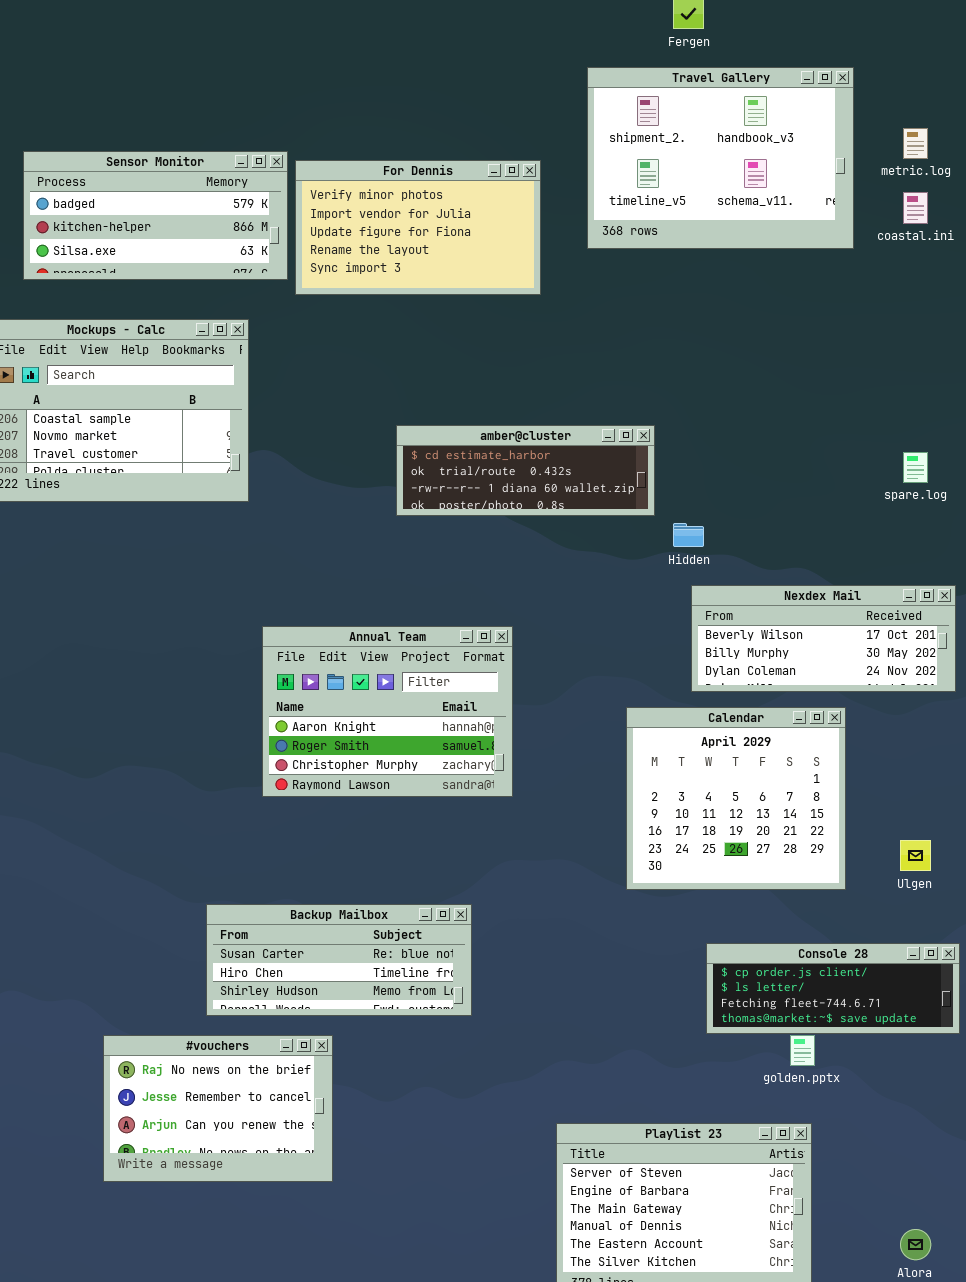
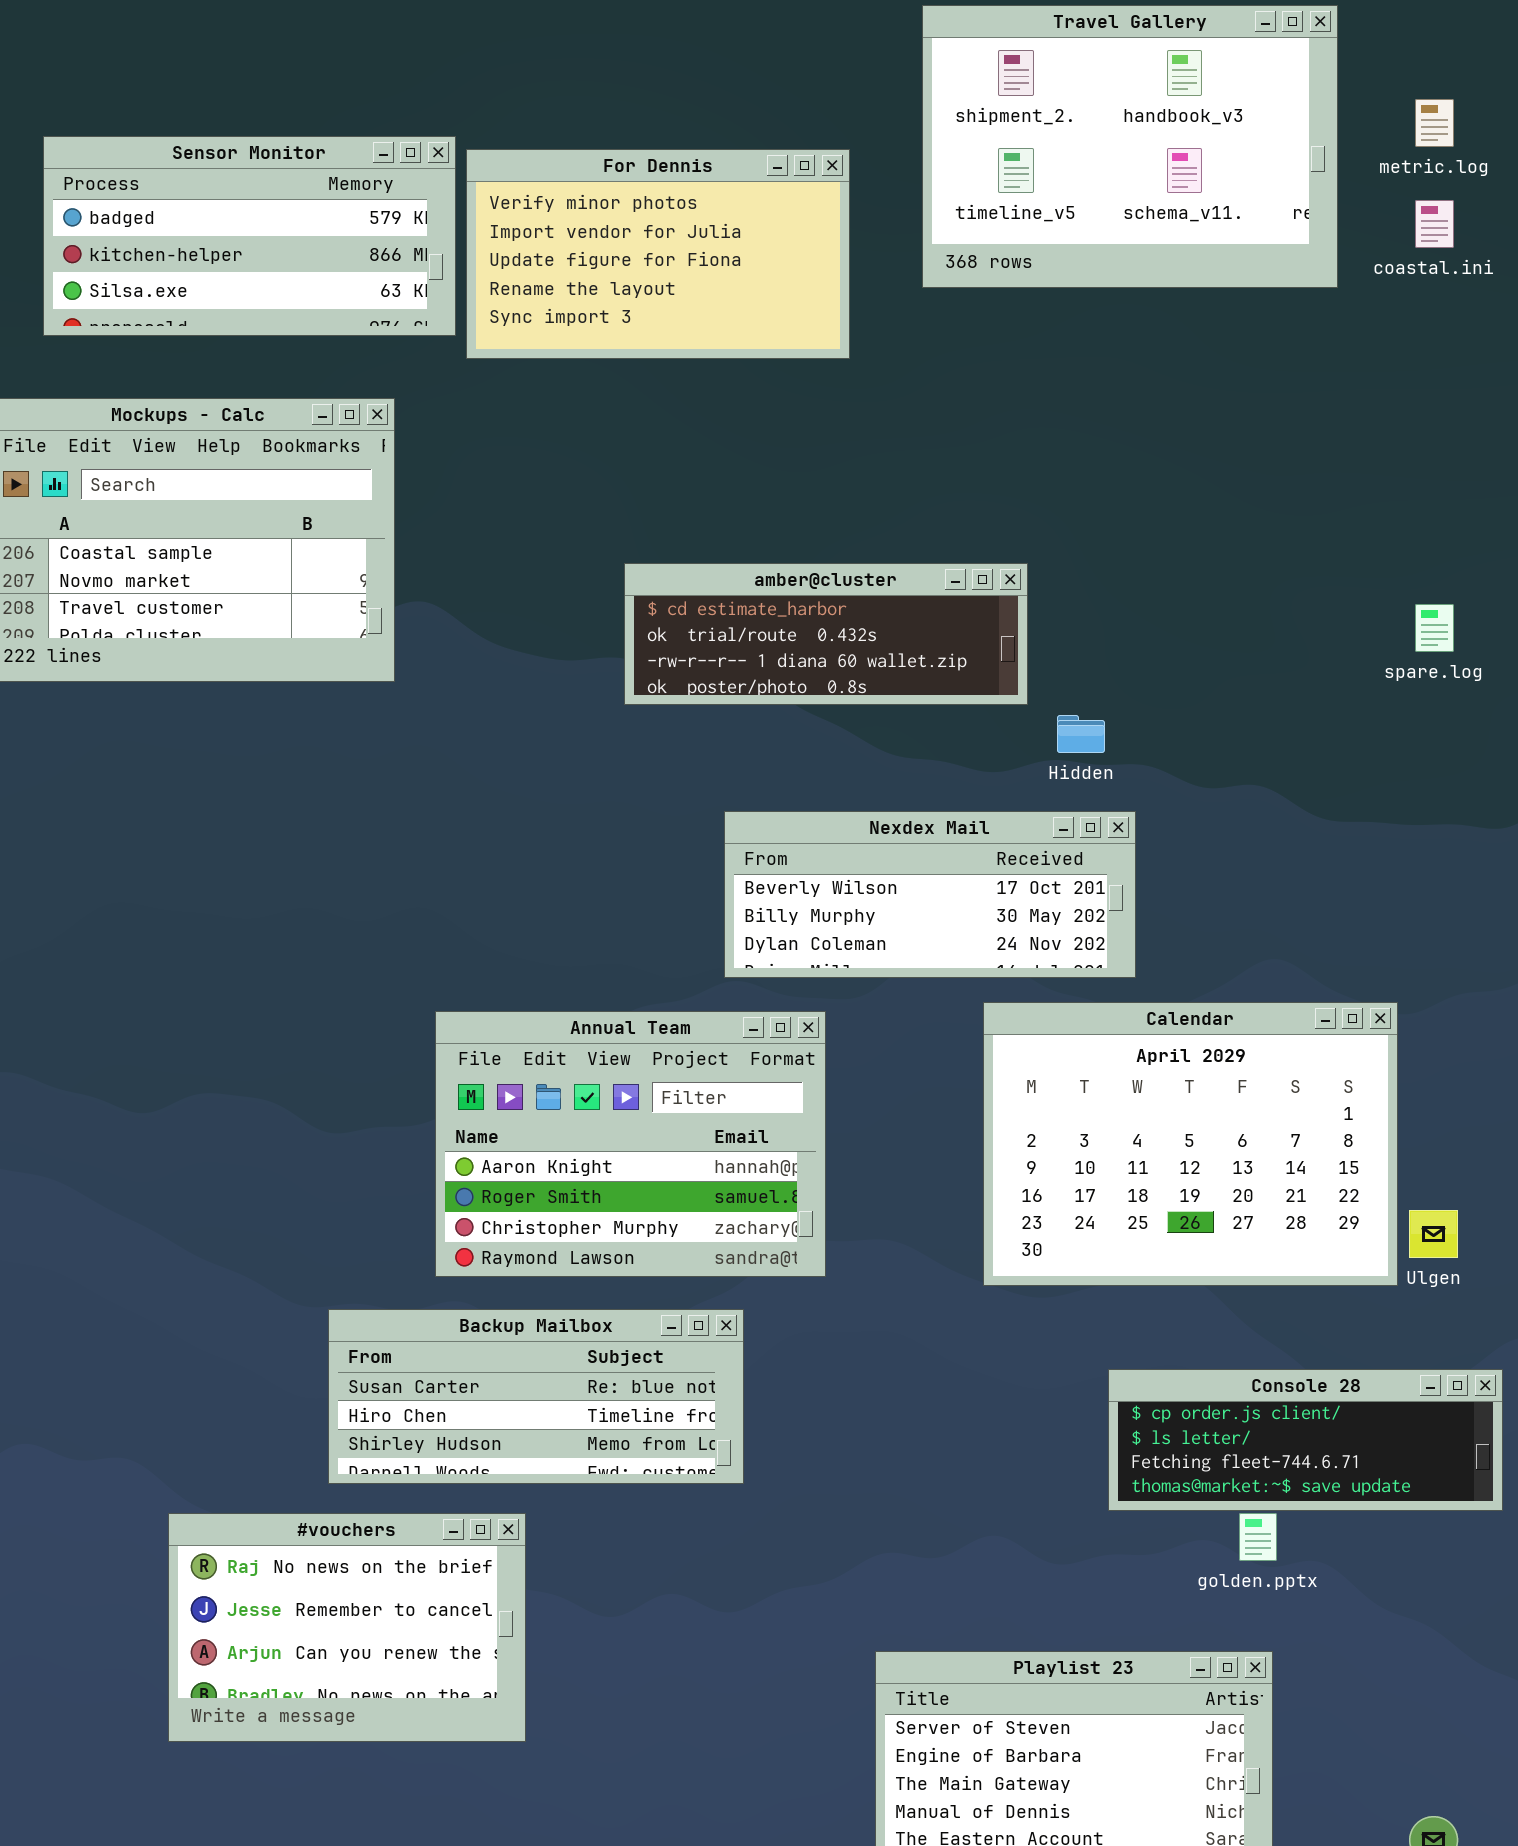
Nexdex Mail: [691,585,956,692] -> [724,811,1136,978], moved
Annual Team: [262,626,513,797] -> [435,1011,826,1277], moved
Calendar: [626,707,846,890] -> [983,1002,1398,1286], resized

